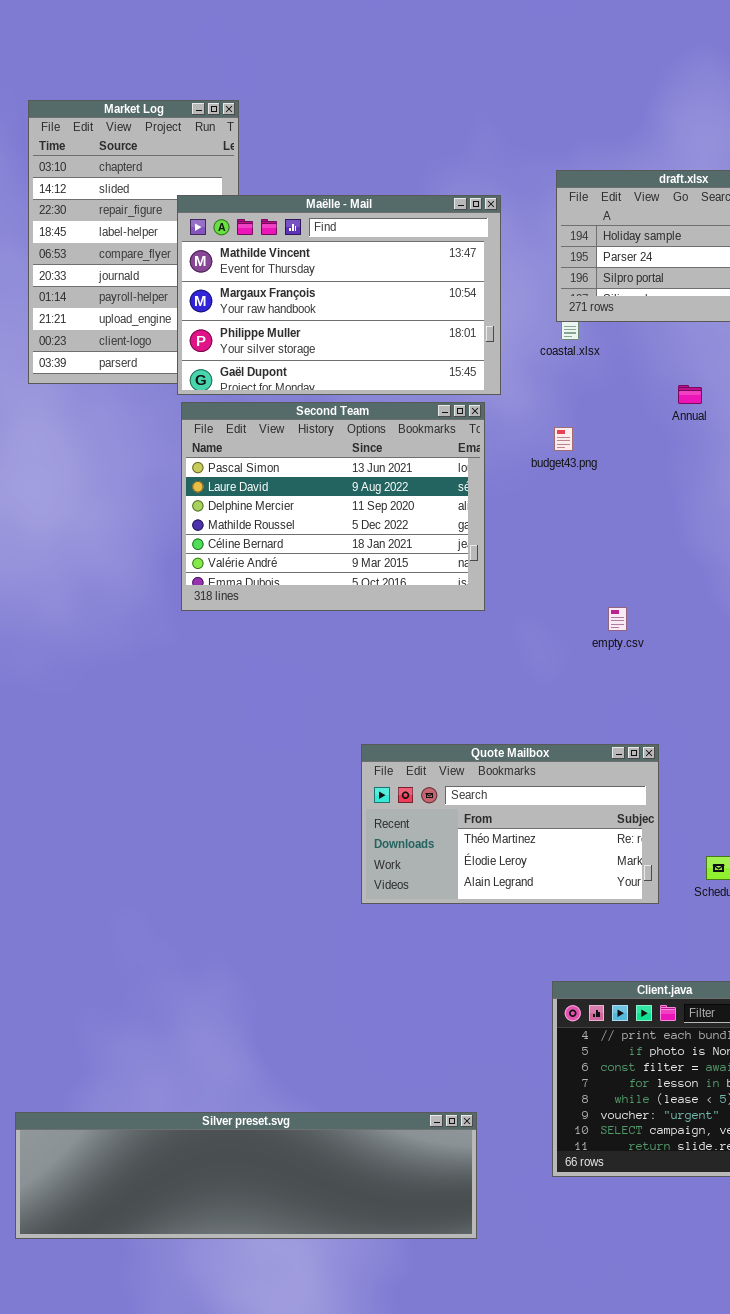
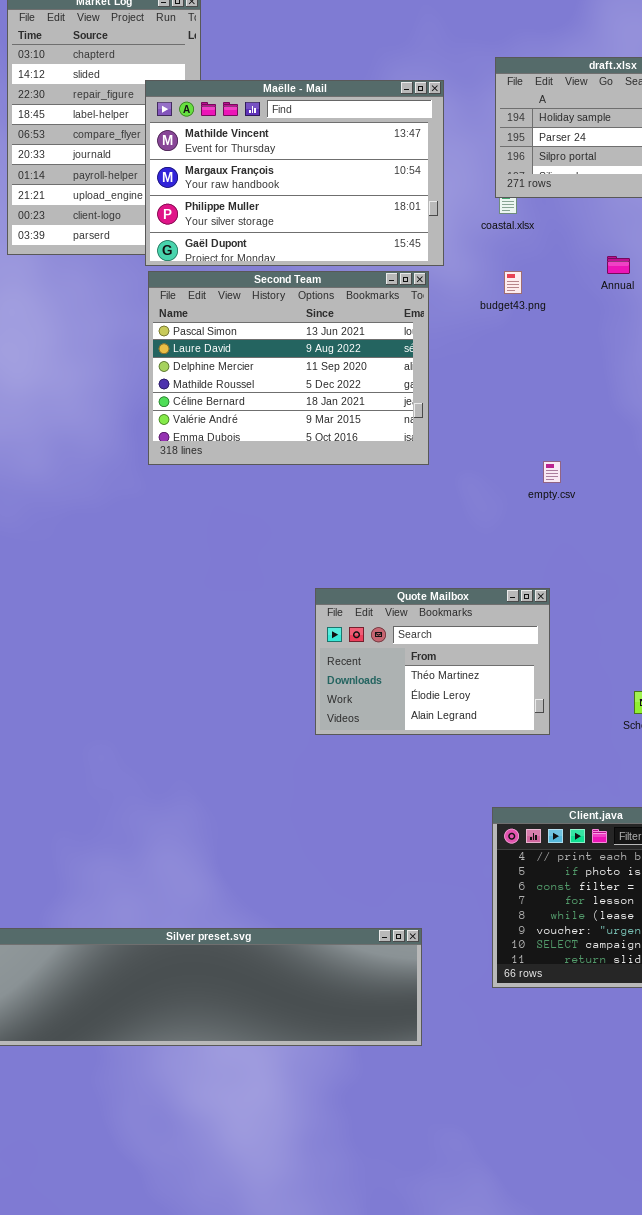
budget43.png: [554,427,573,451] -> [504,271,522,294], moved
Quote Mailbox: [361,744,659,904] -> [315,588,550,735], resized

